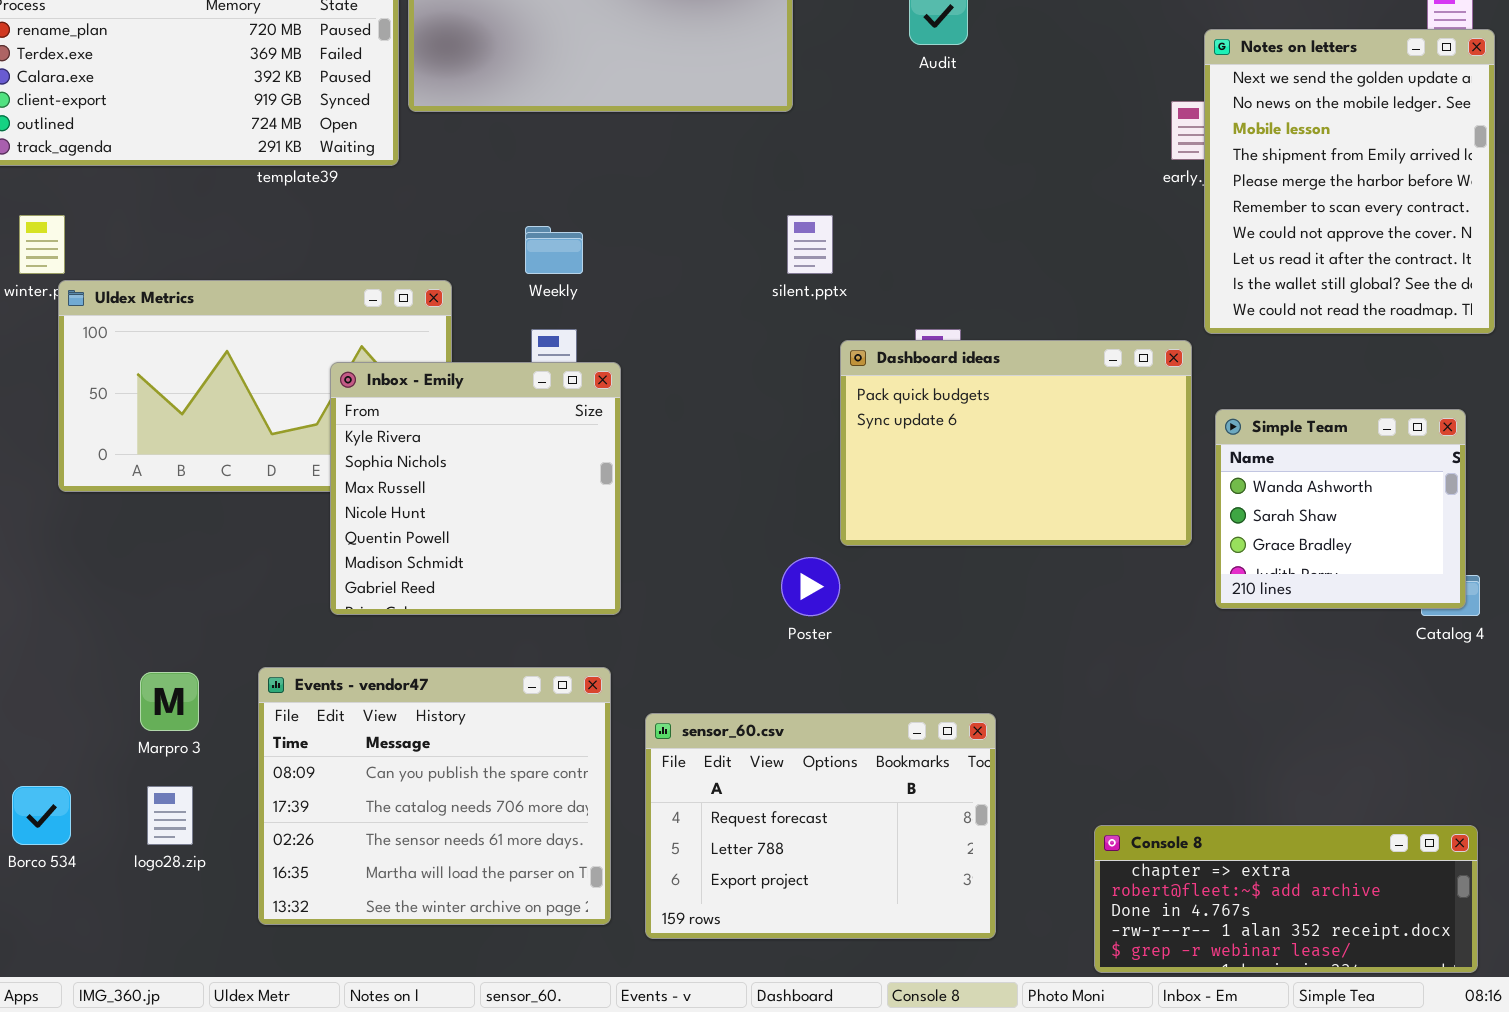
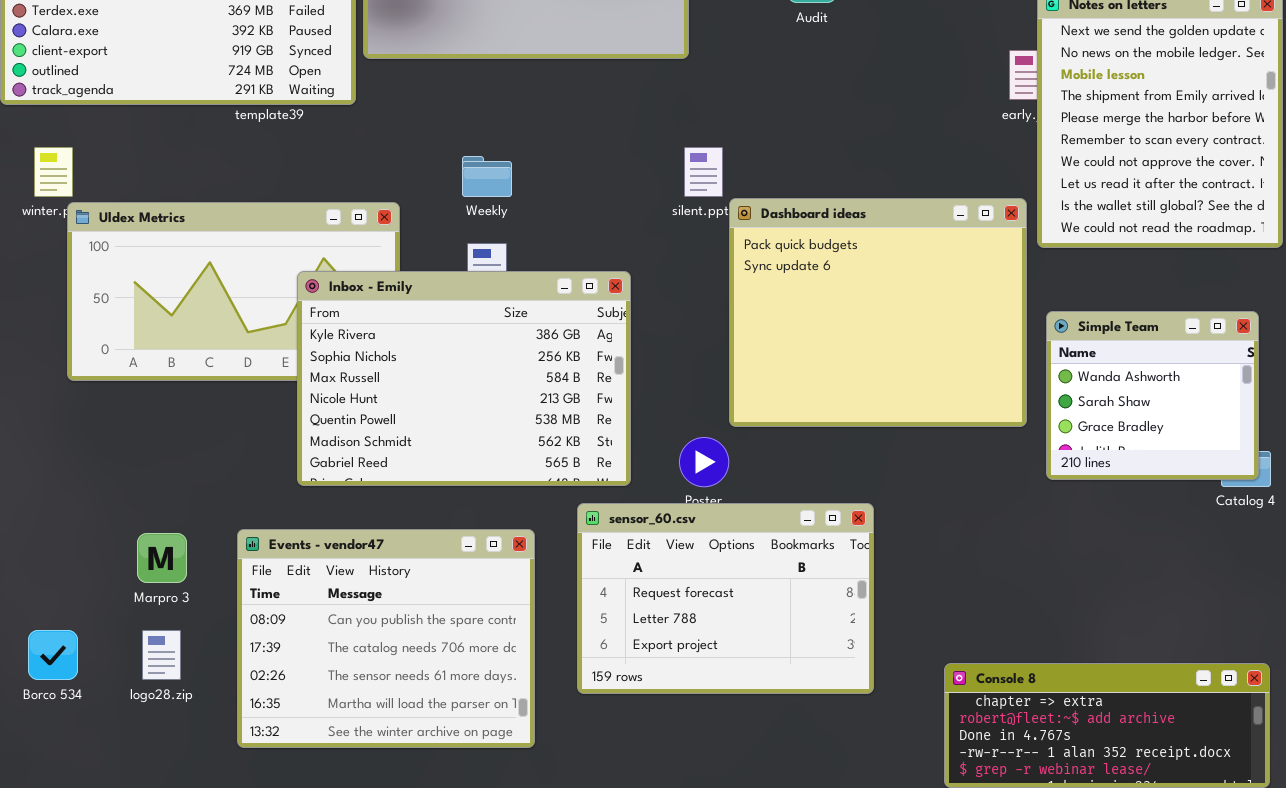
Dashboard ideas: [840,340,1192,546] -> [729,198,1027,427], resized
Inbox - Emily: [330,362,621,615] -> [297,271,631,486], resized
sensor_60.csv: [645,713,996,939] -> [577,503,874,694], moved

